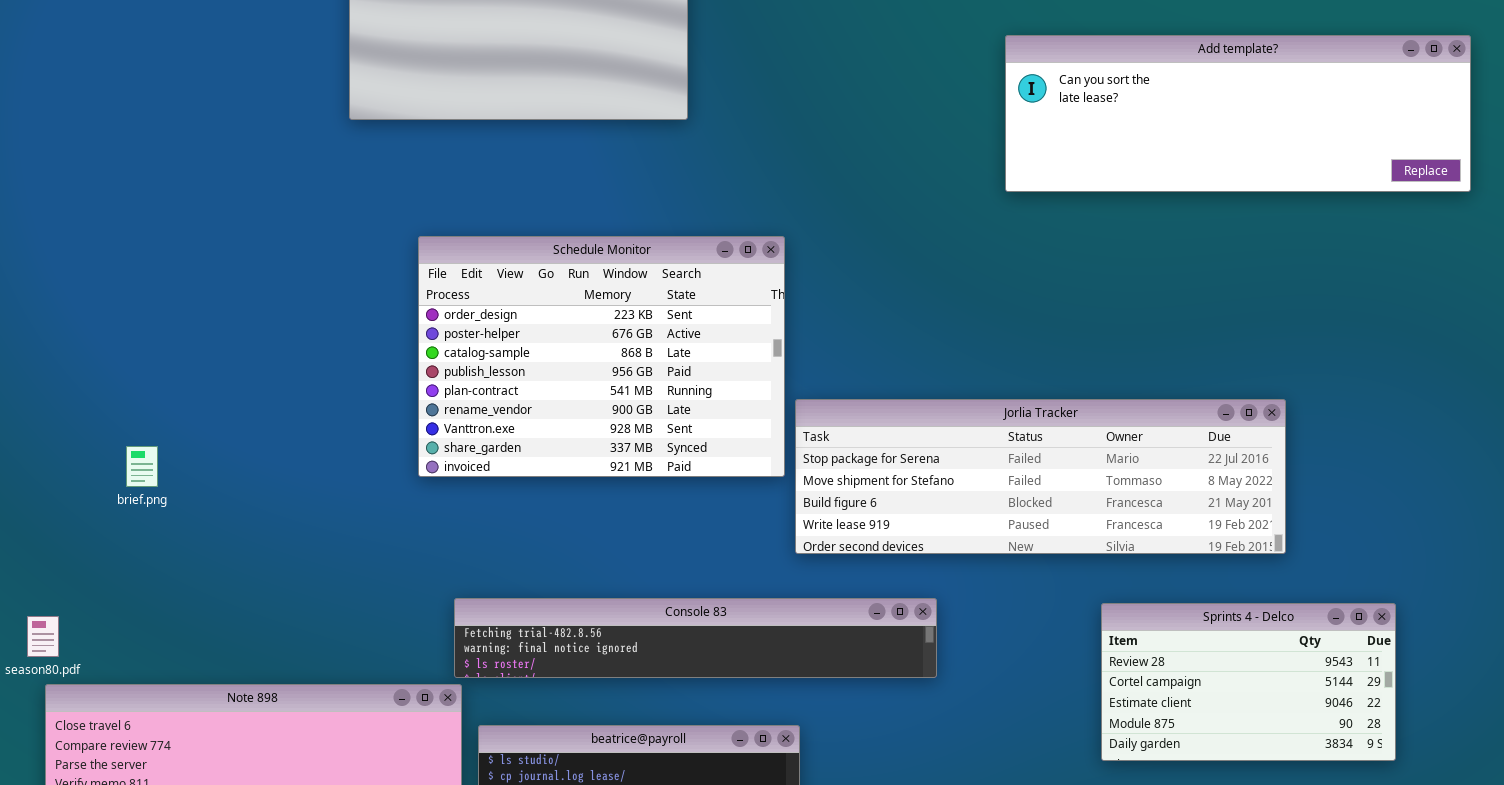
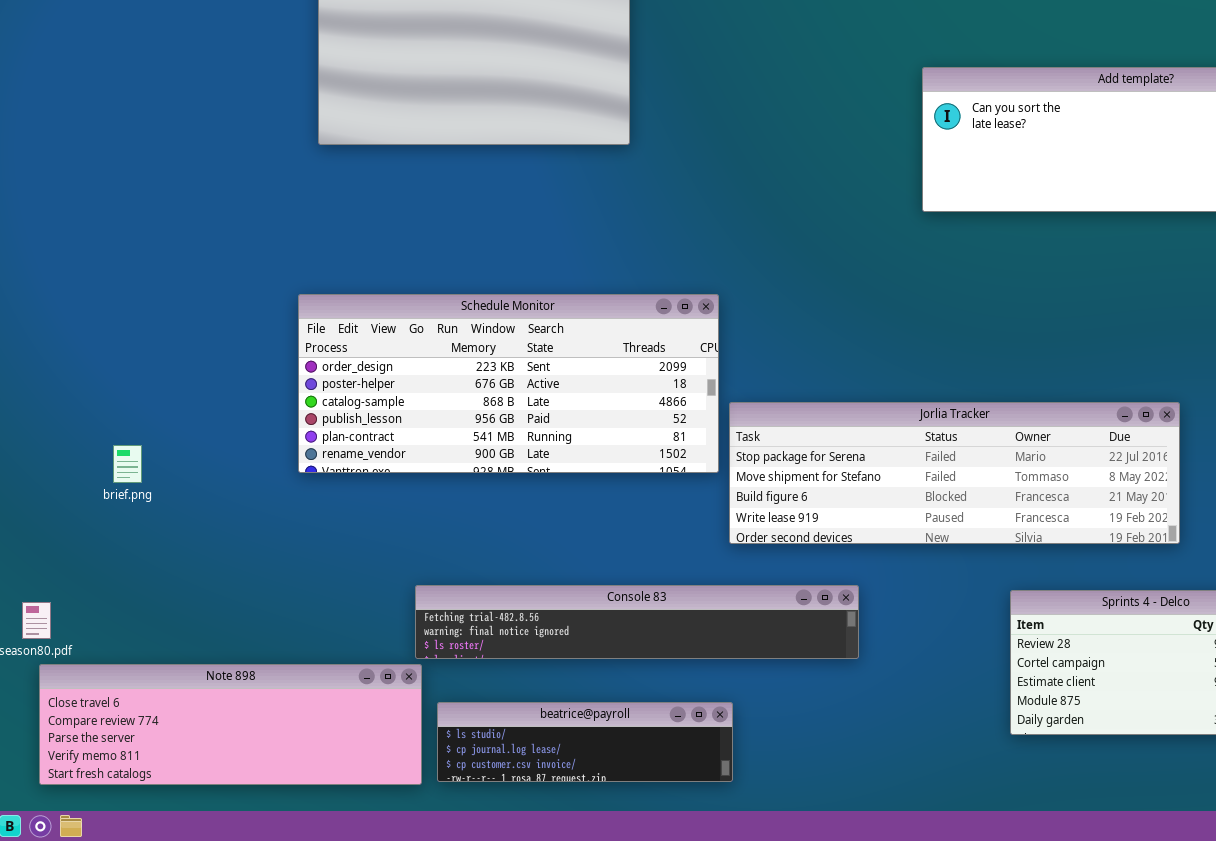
Schedule Monitor: [418,236,785,477] -> [298,294,719,473], resized

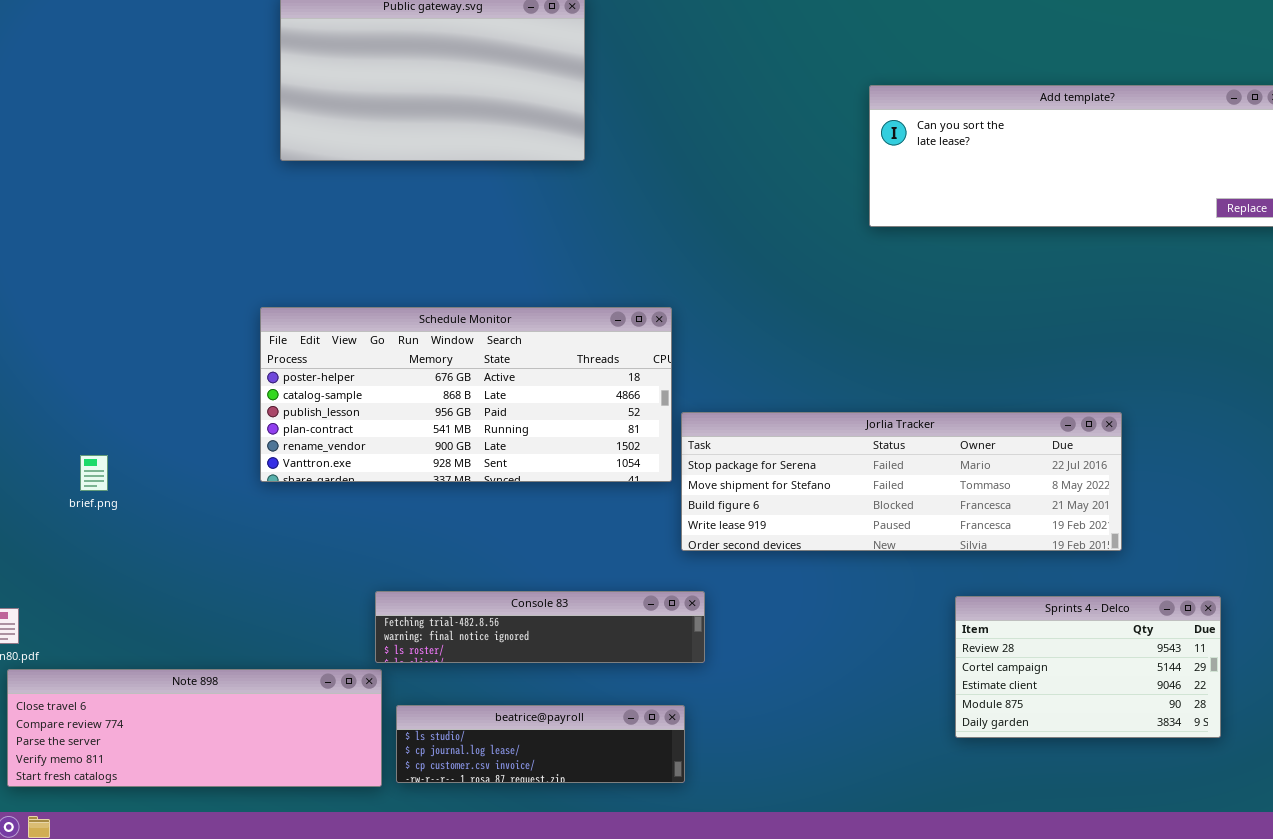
Schedule Monitor: [298,294,719,473] -> [260,307,672,482], scrolled down 1 row
Console 83: [415,585,859,659] -> [375,591,705,663], resized

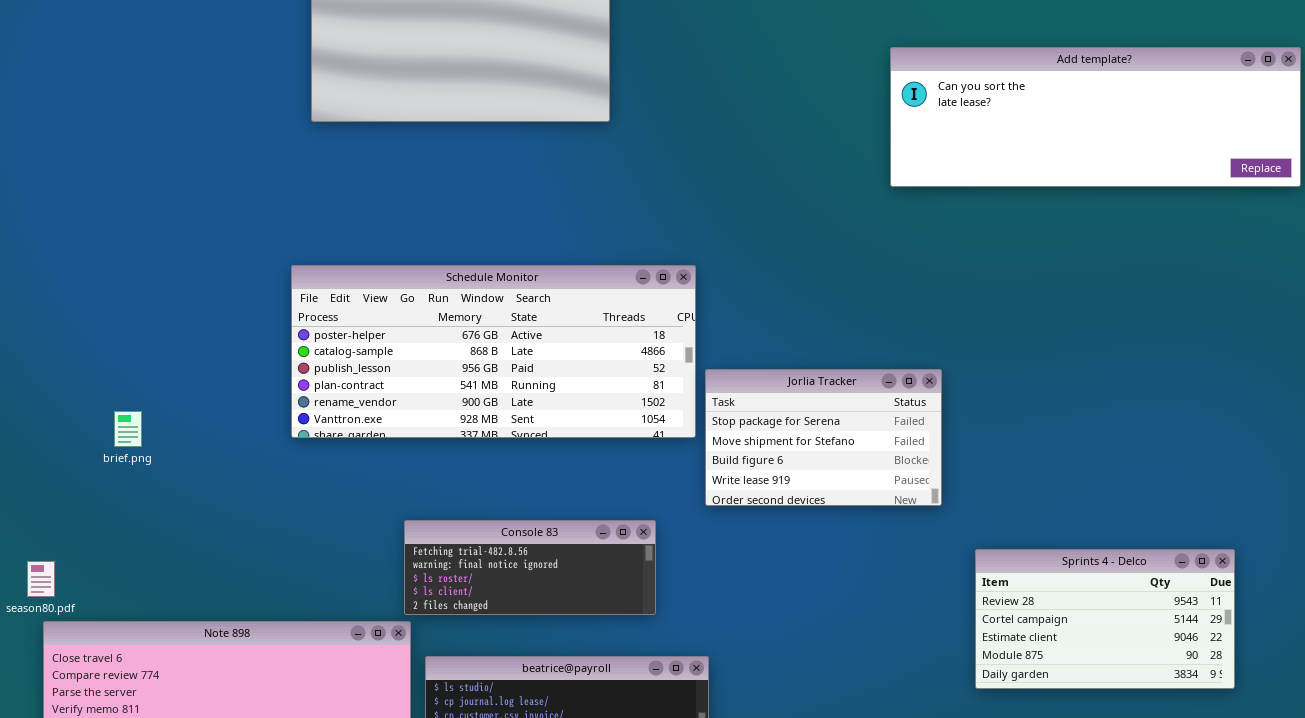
Jorlia Tracker: [681,412,1122,551] -> [705,369,942,506], resized
Console 83: [375,591,705,663] -> [404,520,656,615], resized

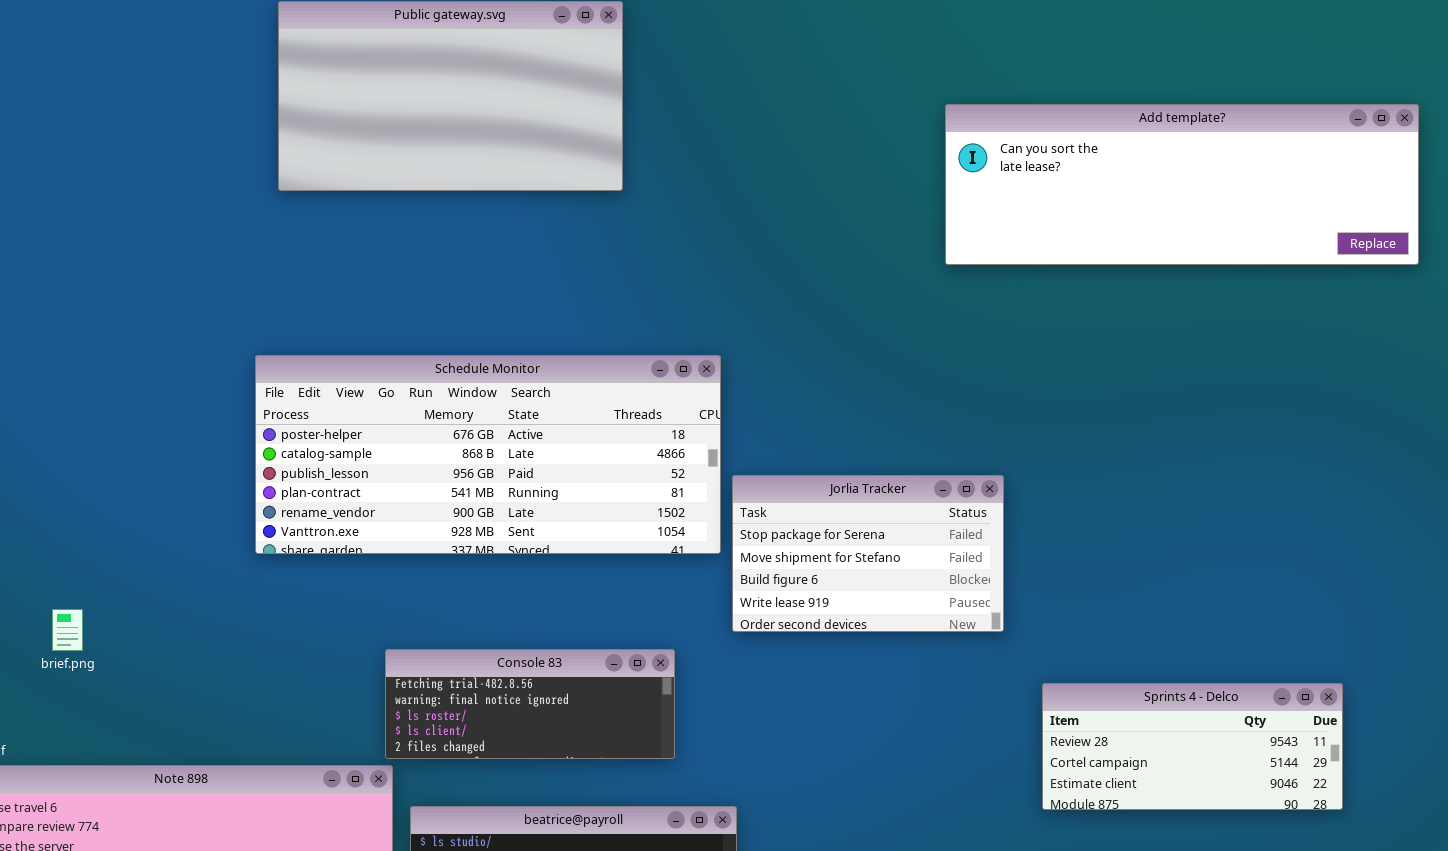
brief.png: [114,411,142,447] -> [52,609,83,651], moved
Sprints 4 - Delco: [975,549,1235,689] -> [1042,683,1343,810], resized

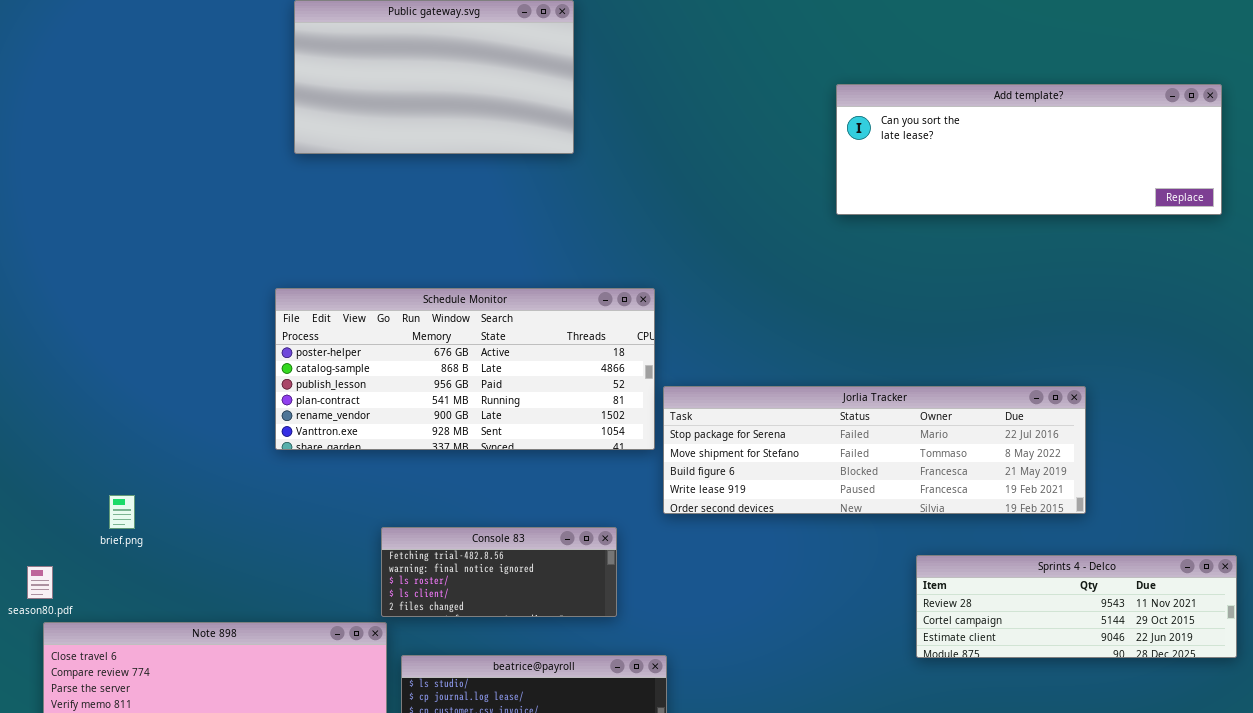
Jorlia Tracker: [732,475,1004,632] -> [663,386,1086,514], resized
Sprints 4 - Delco: [1042,683,1343,810] -> [916,555,1237,658], resized

